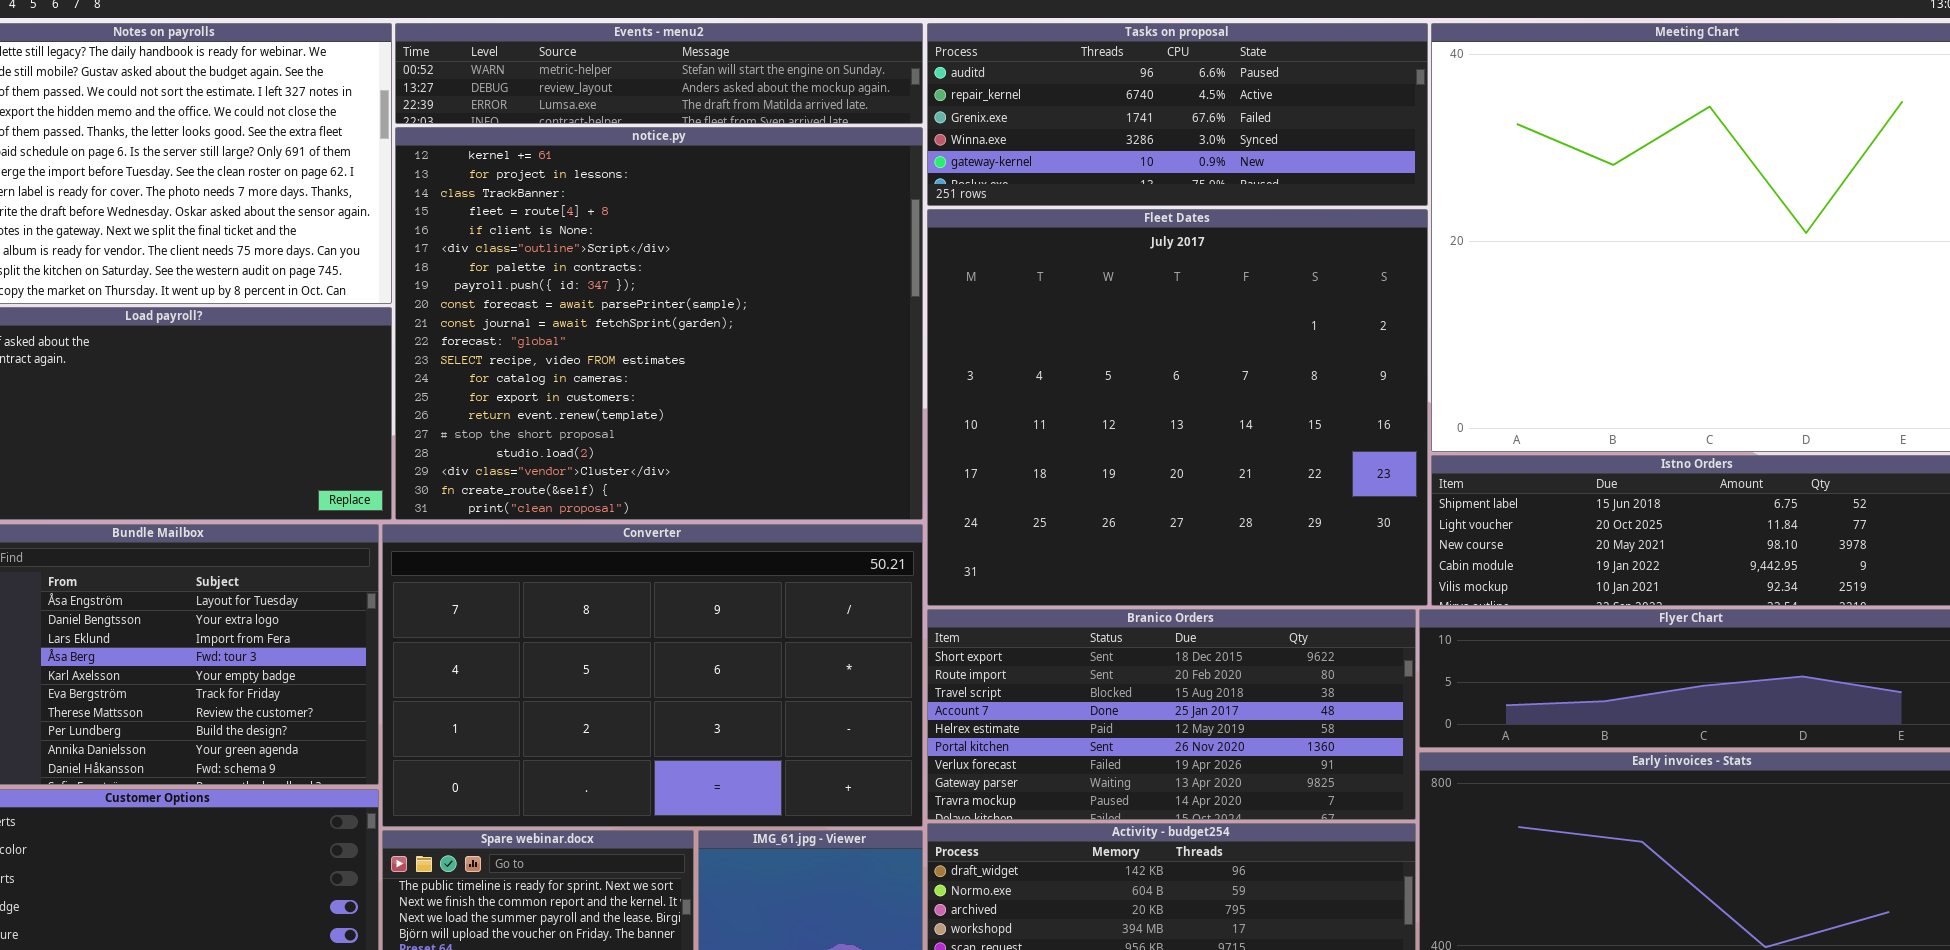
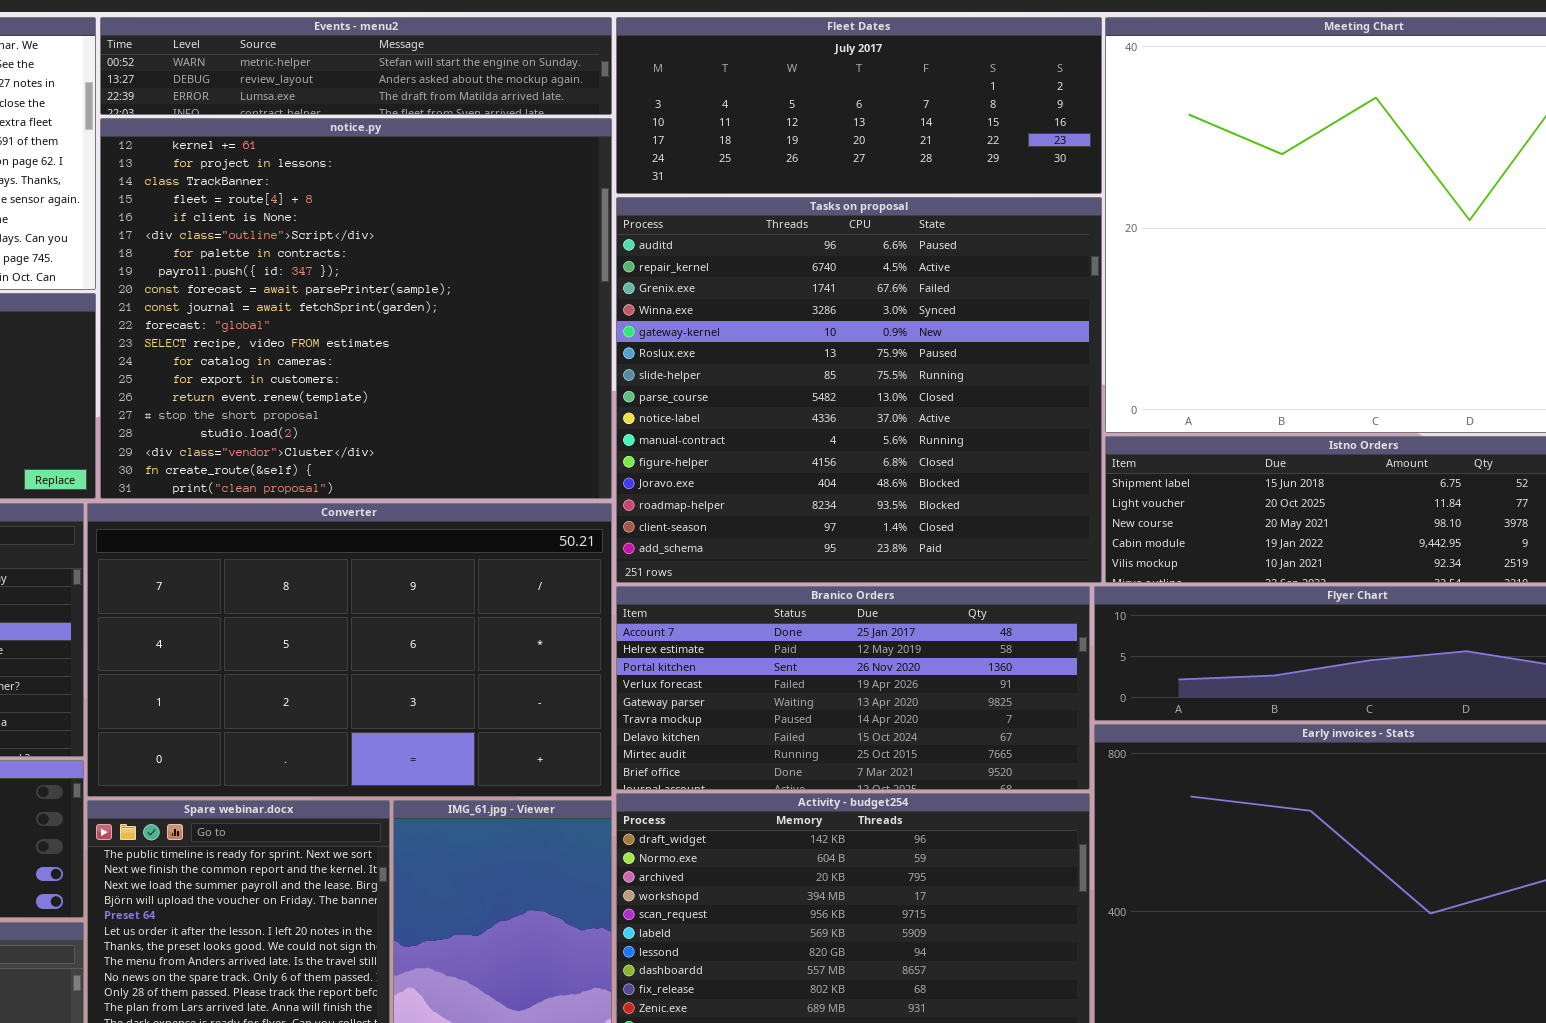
Tasks on proposal: [927,23,1428,206] -> [616,197,1102,583], moved, resized
Fleet Dates: [927,209,1428,606] -> [616,17,1102,194], moved, resized
Branico Orders: [927,609,1416,820] -> [616,586,1090,790], scrolled down 3 rows

